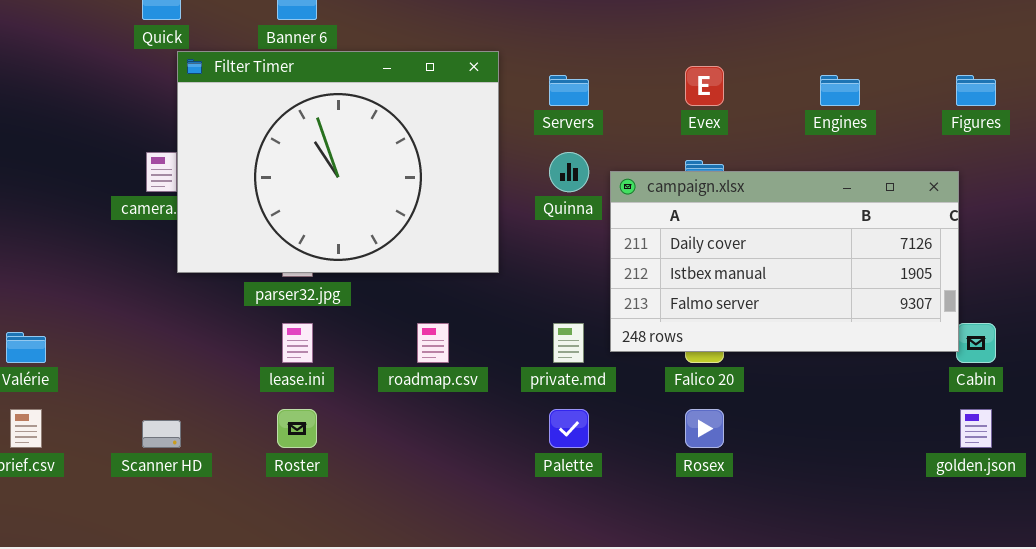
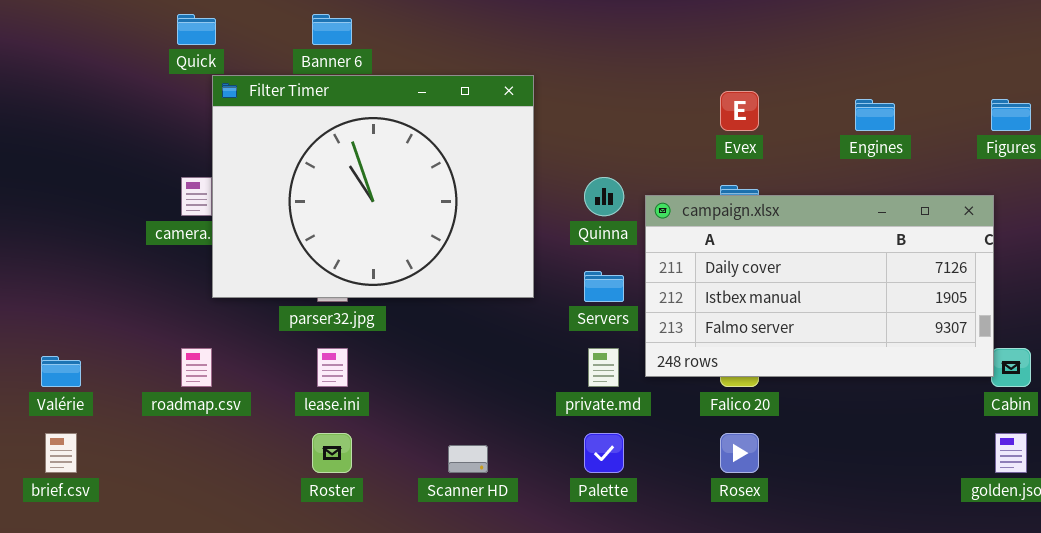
Servers: [549,75,589,106] -> [584,271,624,302], moved
roadmap.csv: [417,323,449,363] -> [181,348,212,387], moved
Scanner HD: [142,420,181,448] -> [448,445,488,473], moved

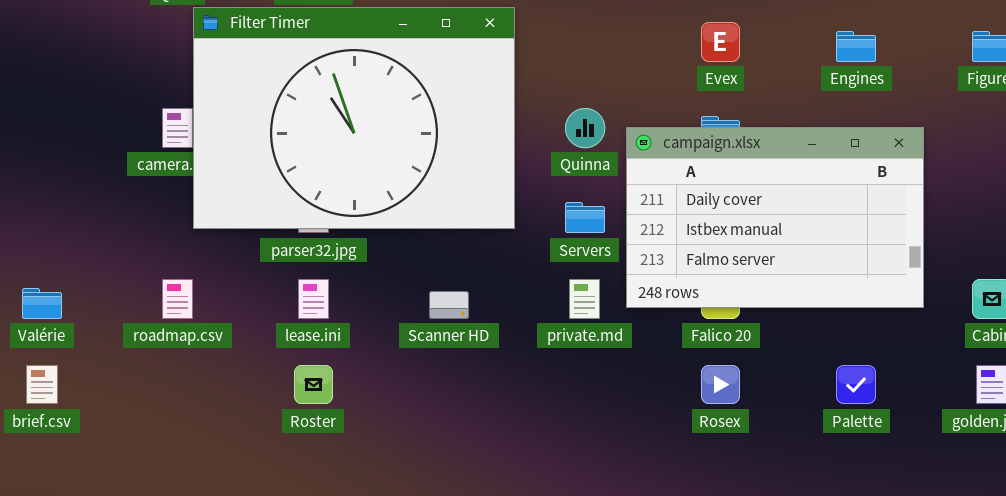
campaign.xlsx: [645,195,994,377] -> [626,127,924,308], resized
Palette: [584,433,624,473] -> [836,365,876,404], moved
Scanner HD: [448,445,488,473] -> [429,291,469,319], moved

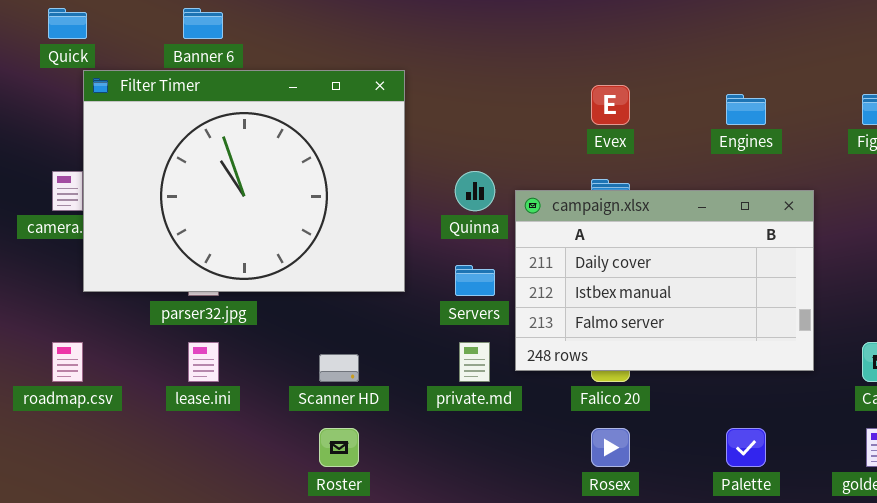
Roster: [294,365,333,404] -> [319,428,359,467], moved

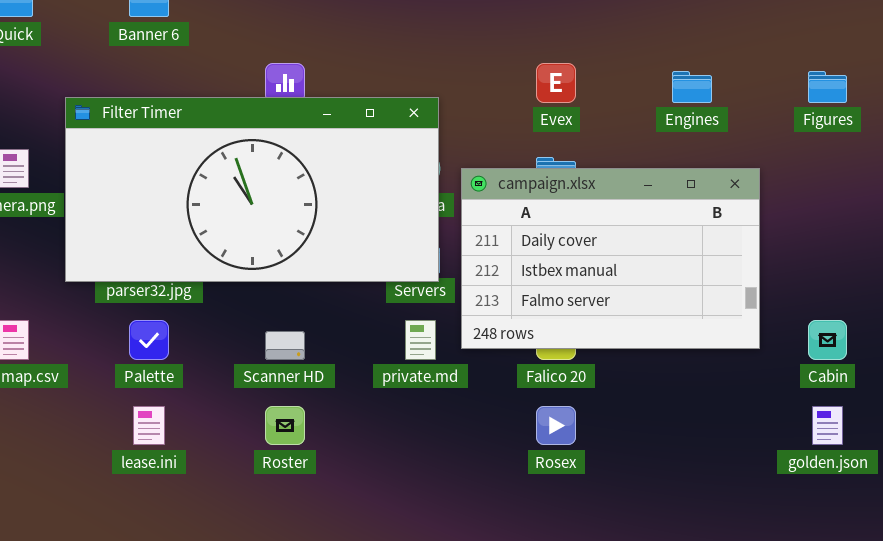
Filter Timer: [83,70,405,292] -> [65,97,439,282], moved, resized
lease.ini: [188,342,219,382] -> [133,406,165,445], moved
Palette: [726,428,766,467] -> [129,320,169,360], moved

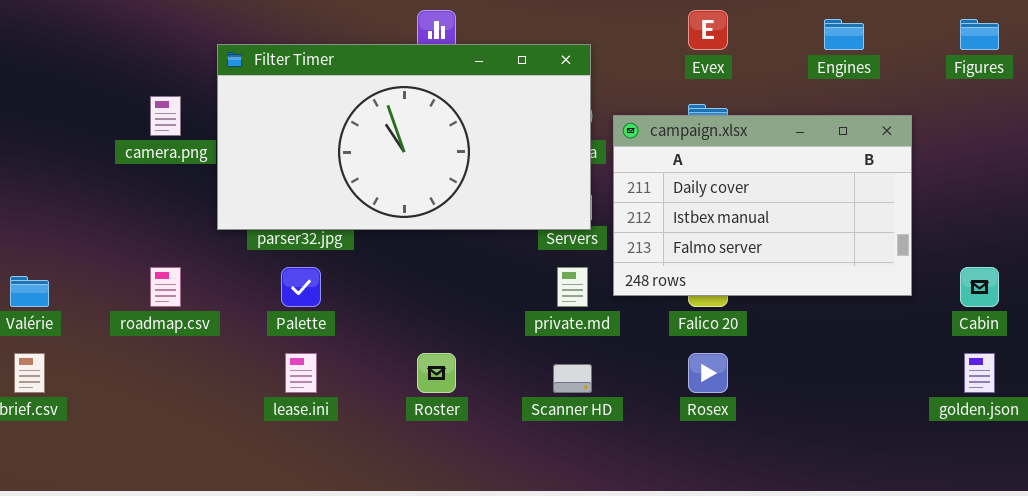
Scanner HD: [265,331,305,360] -> [553,364,592,393], moved

